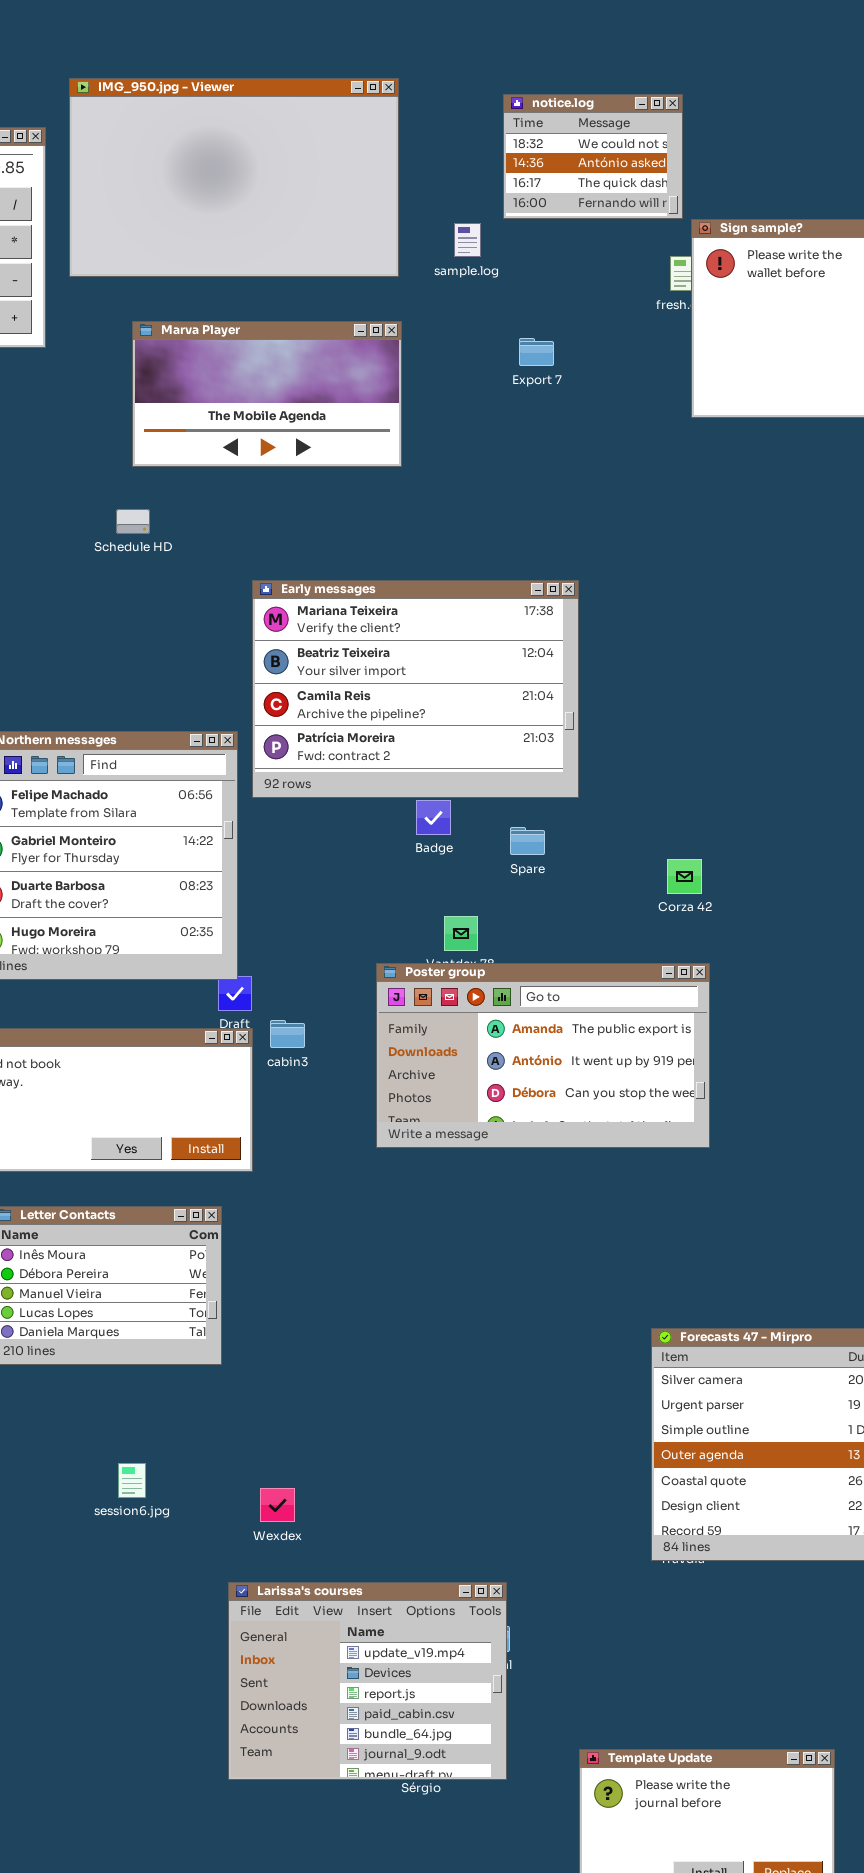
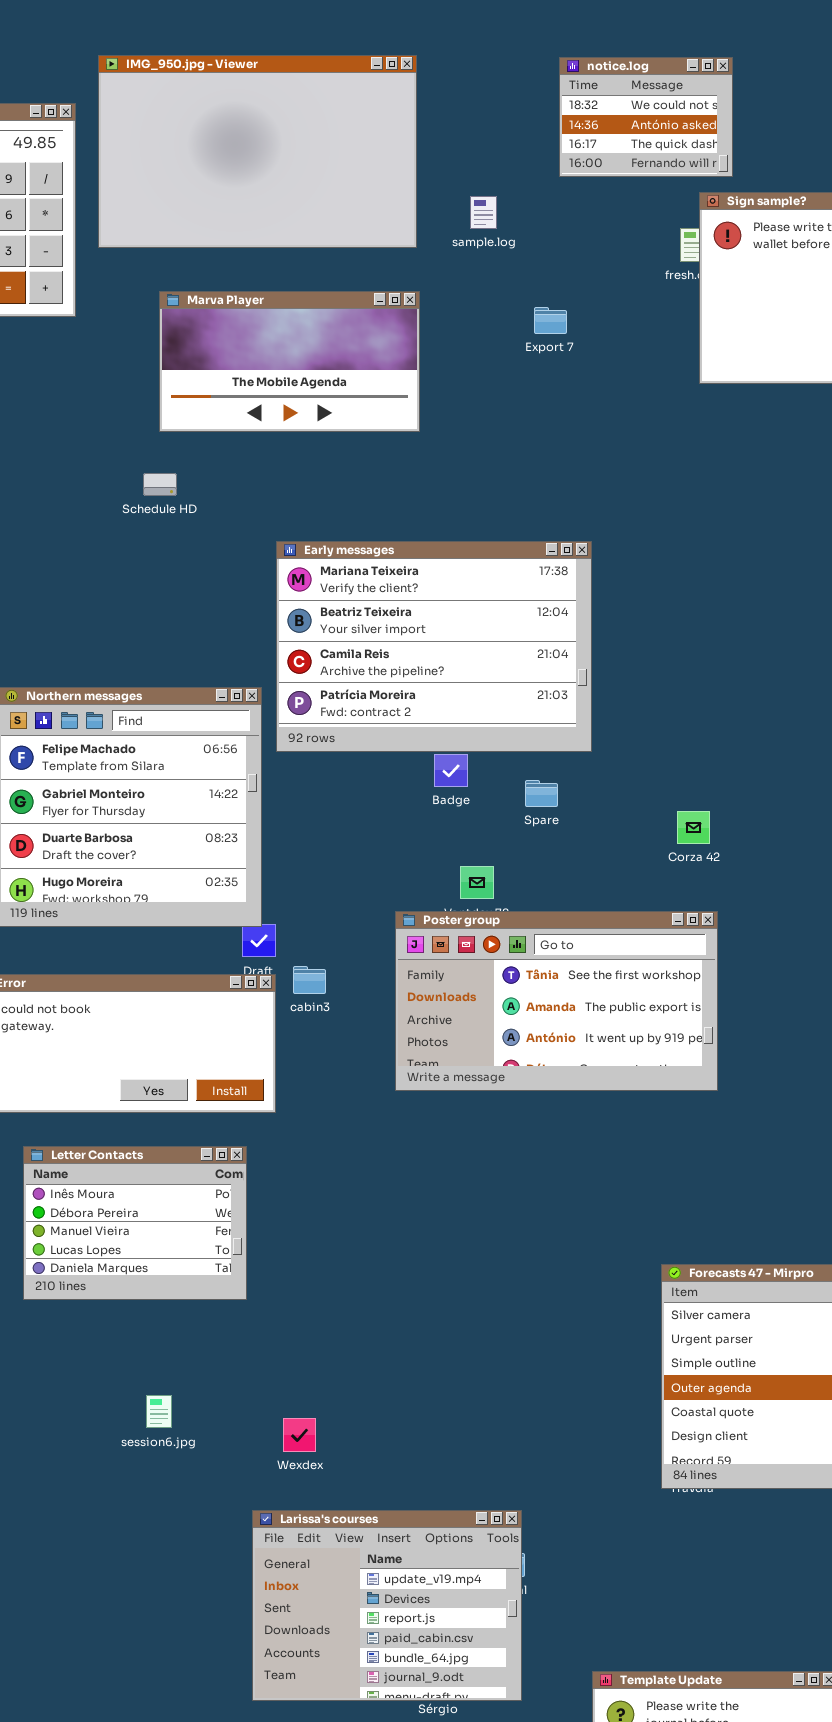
notice.log: [503,94,683,219] -> [559,57,733,177], moved
Poster group: [376,963,710,1148] -> [395,911,718,1091], scrolled up 1 row

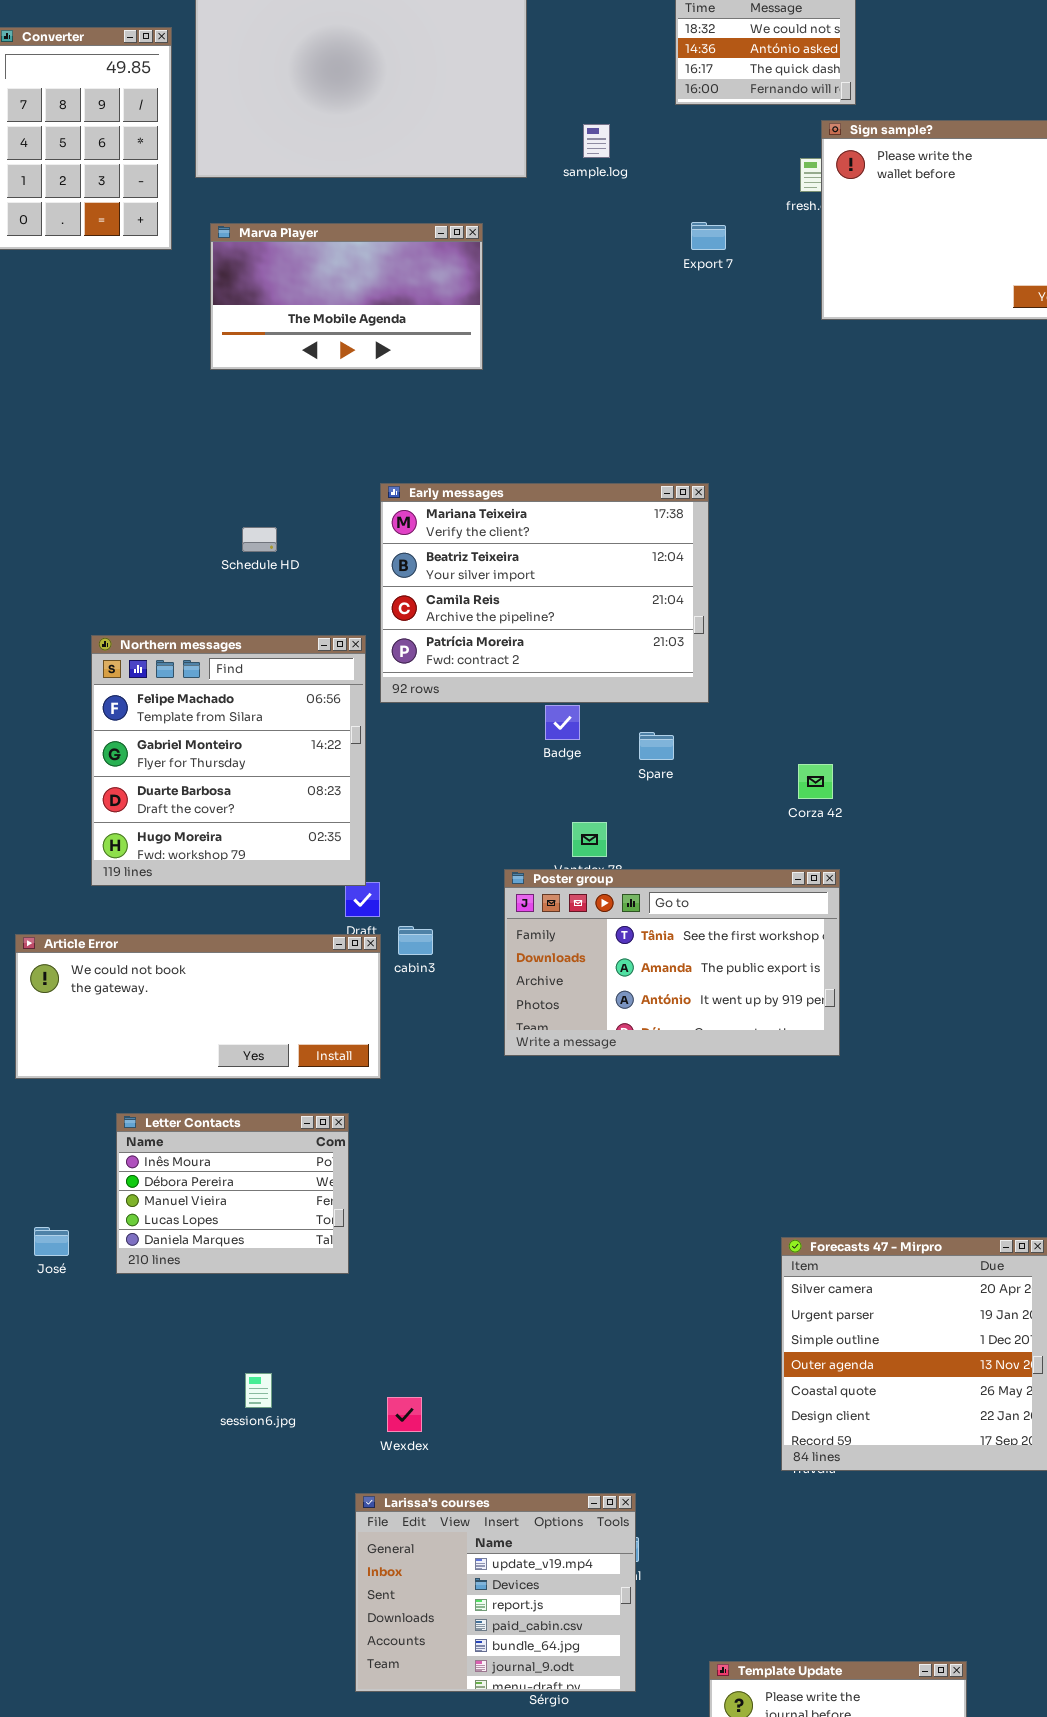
Marva Player: [159,291,420,432] -> [210,223,483,370], moved
Export 7: [534,307,567,334] -> [691,222,726,250], moved
Schedule HD: [143,473,177,496] -> [242,527,277,552], moved

